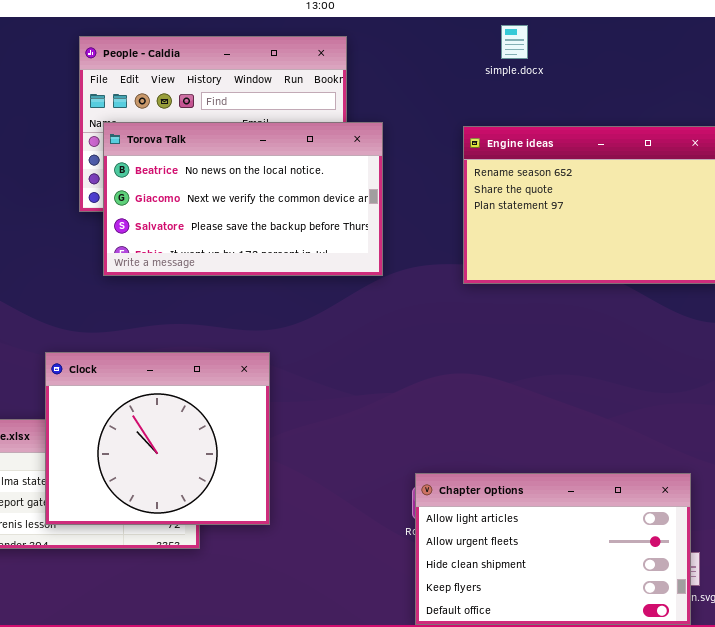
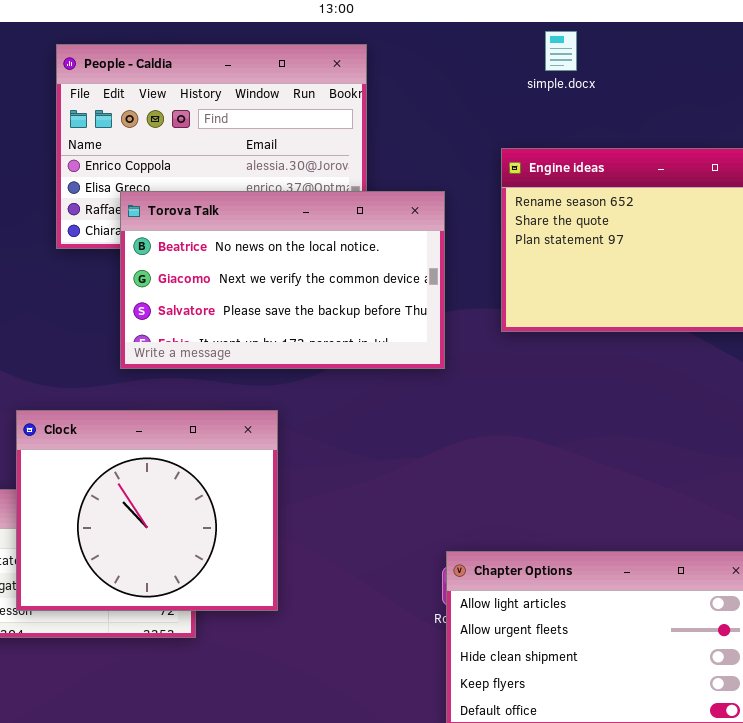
Torova Talk: [103,122,383,276] -> [120,191,445,369], moved

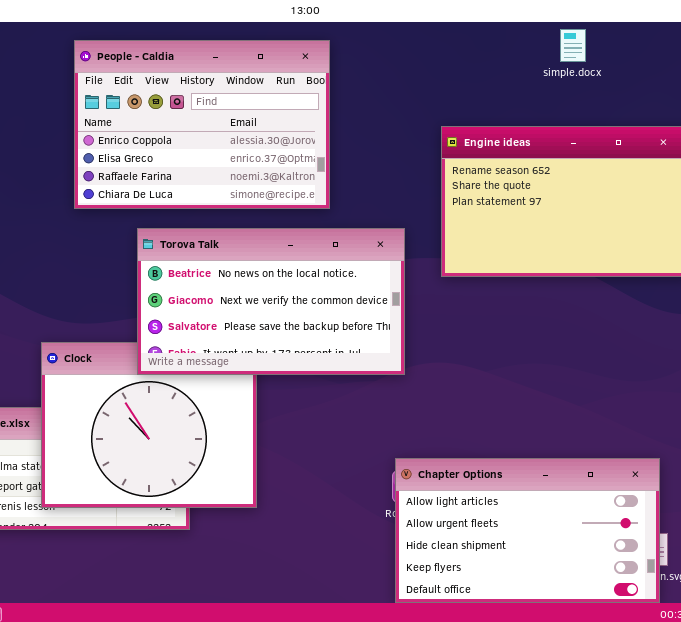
simple.docx: [545,31,577,71] -> [560,29,586,62], moved
Torova Talk: [120,191,445,369] -> [137,228,405,375], moved

